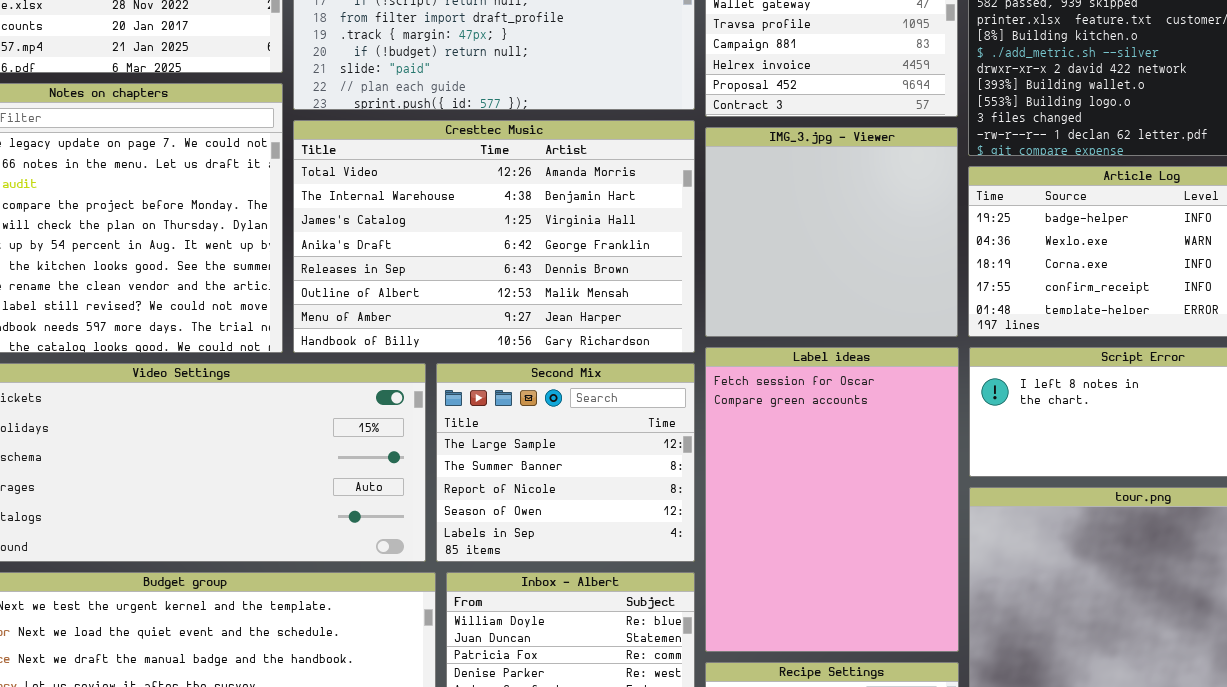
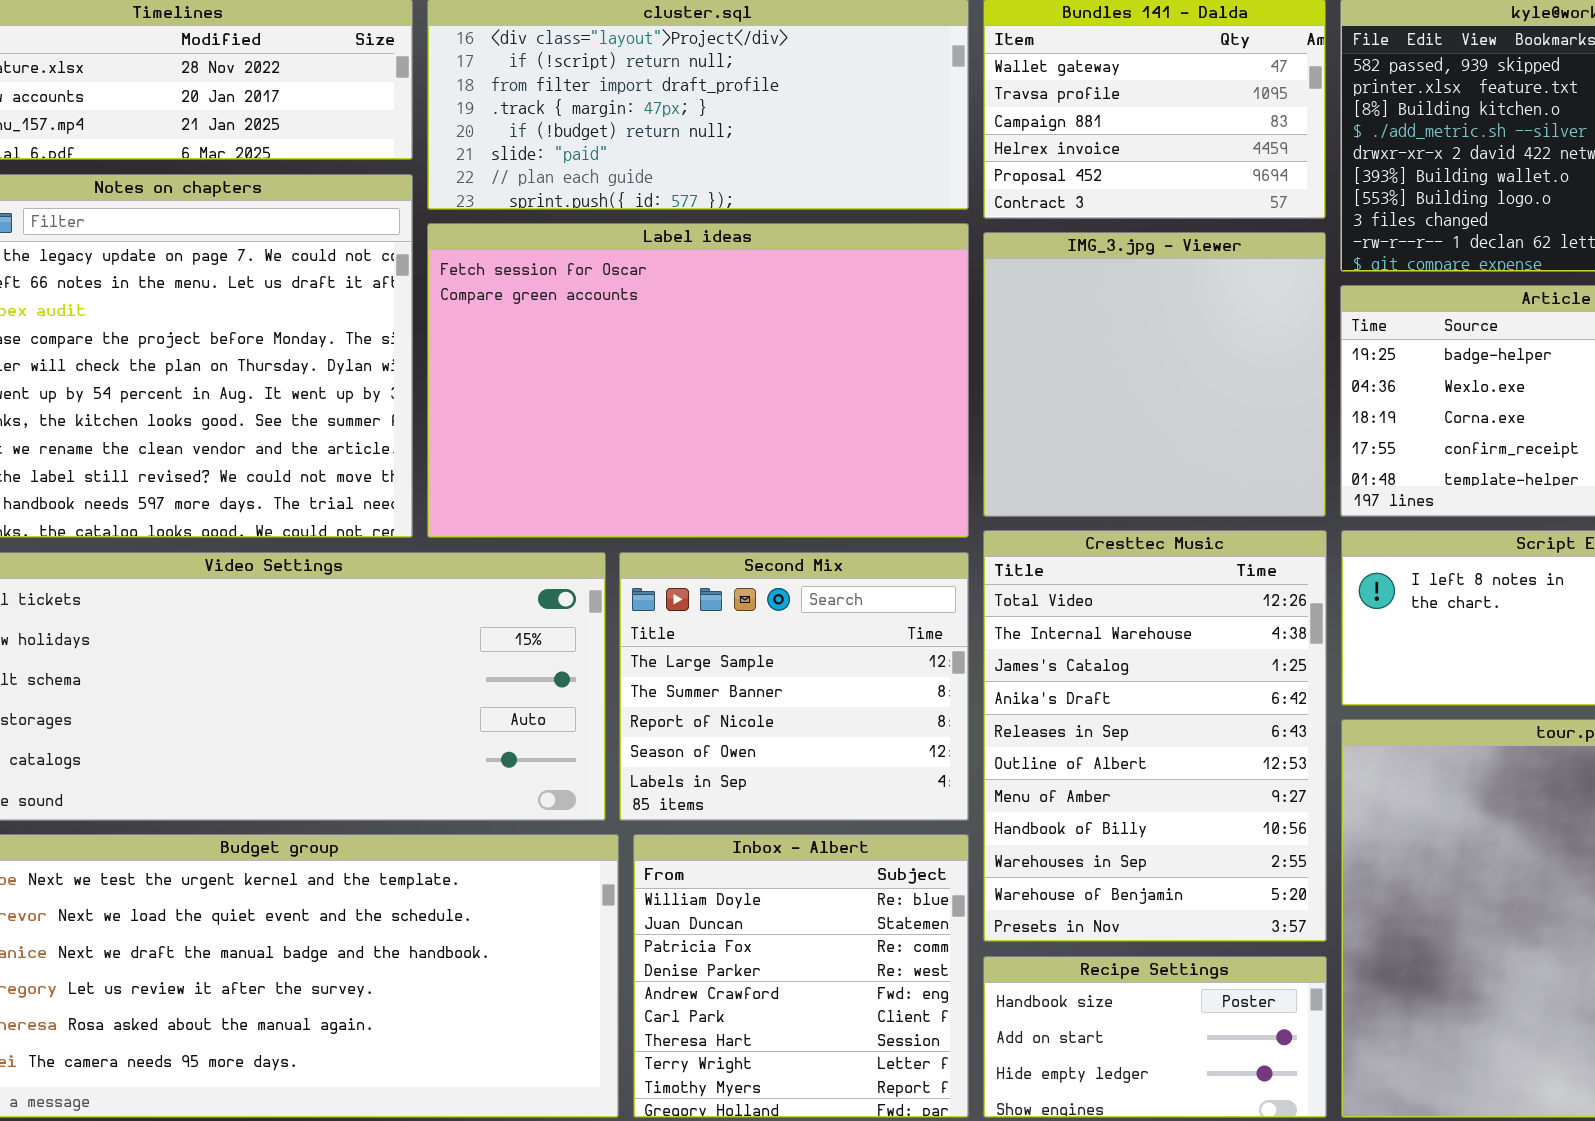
Cresttec Music: [293,120,695,353] -> [983,530,1327,942], moved, resized
Label ideas: [705,347,959,652] -> [427,223,969,538], moved, resized

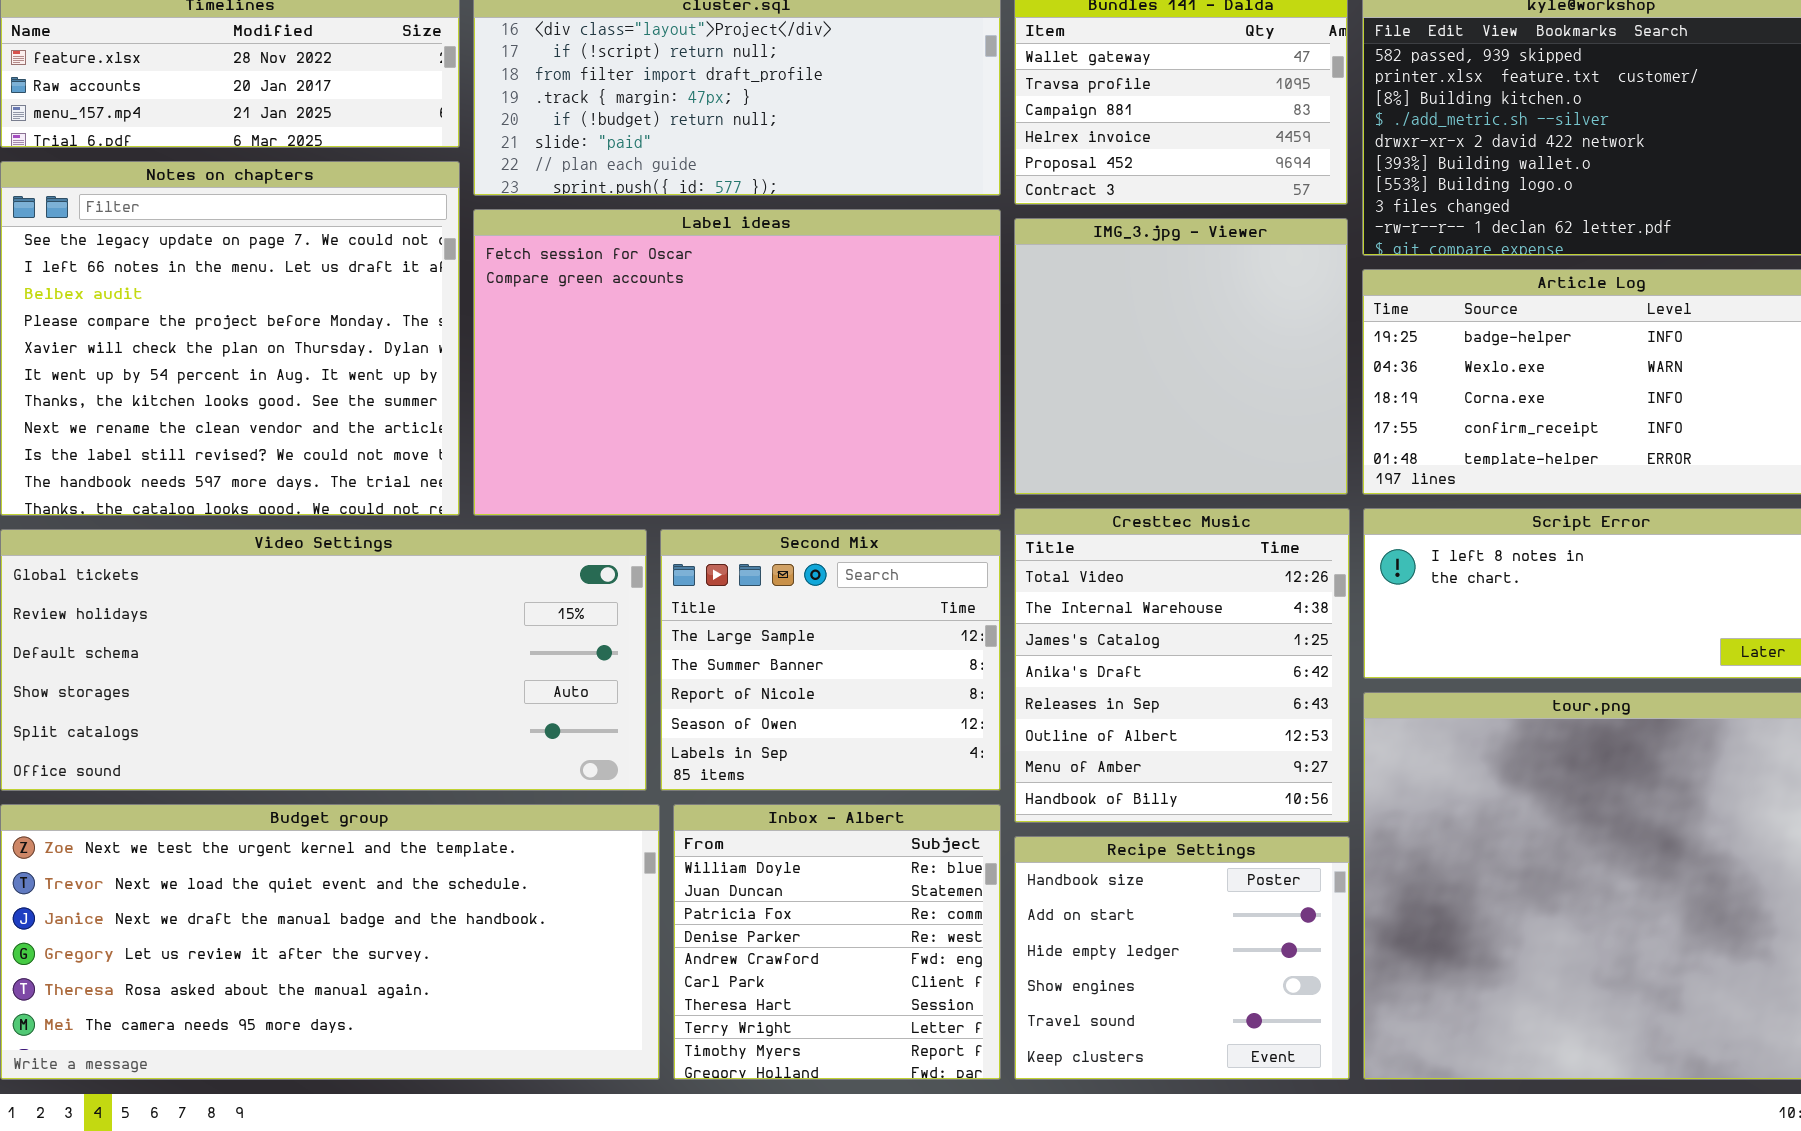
Cresttec Music: [983,530,1327,942] -> [1014,508,1350,823], resized
Recipe Settings: [983,956,1327,1118] -> [1014,836,1350,1080], resized

